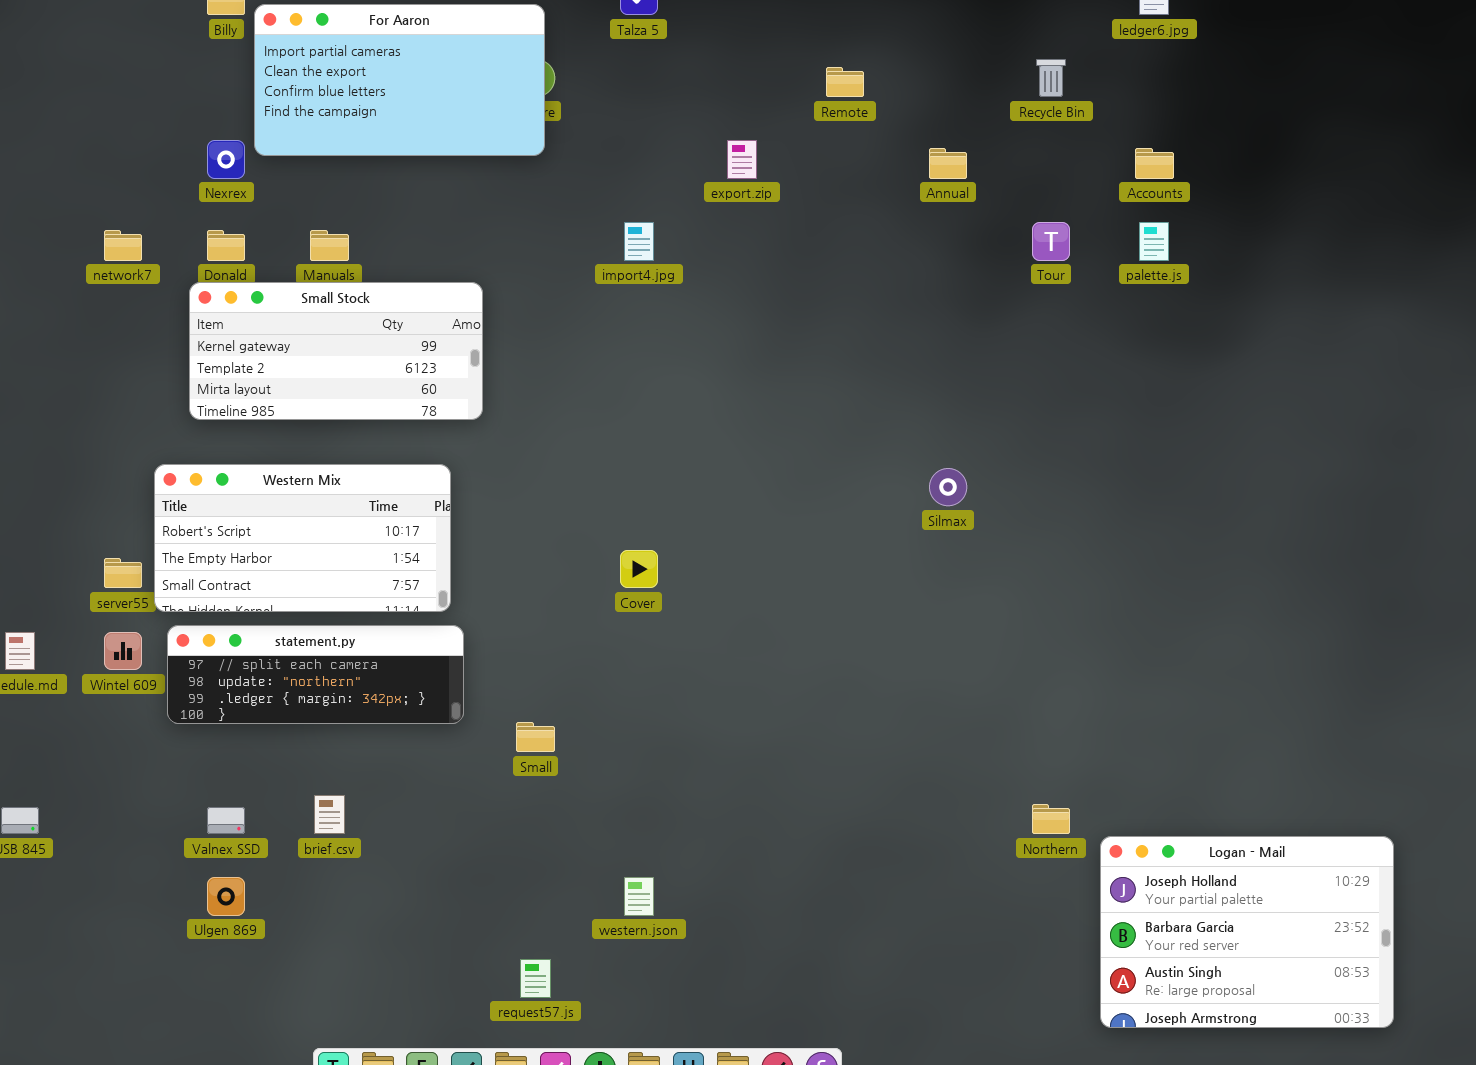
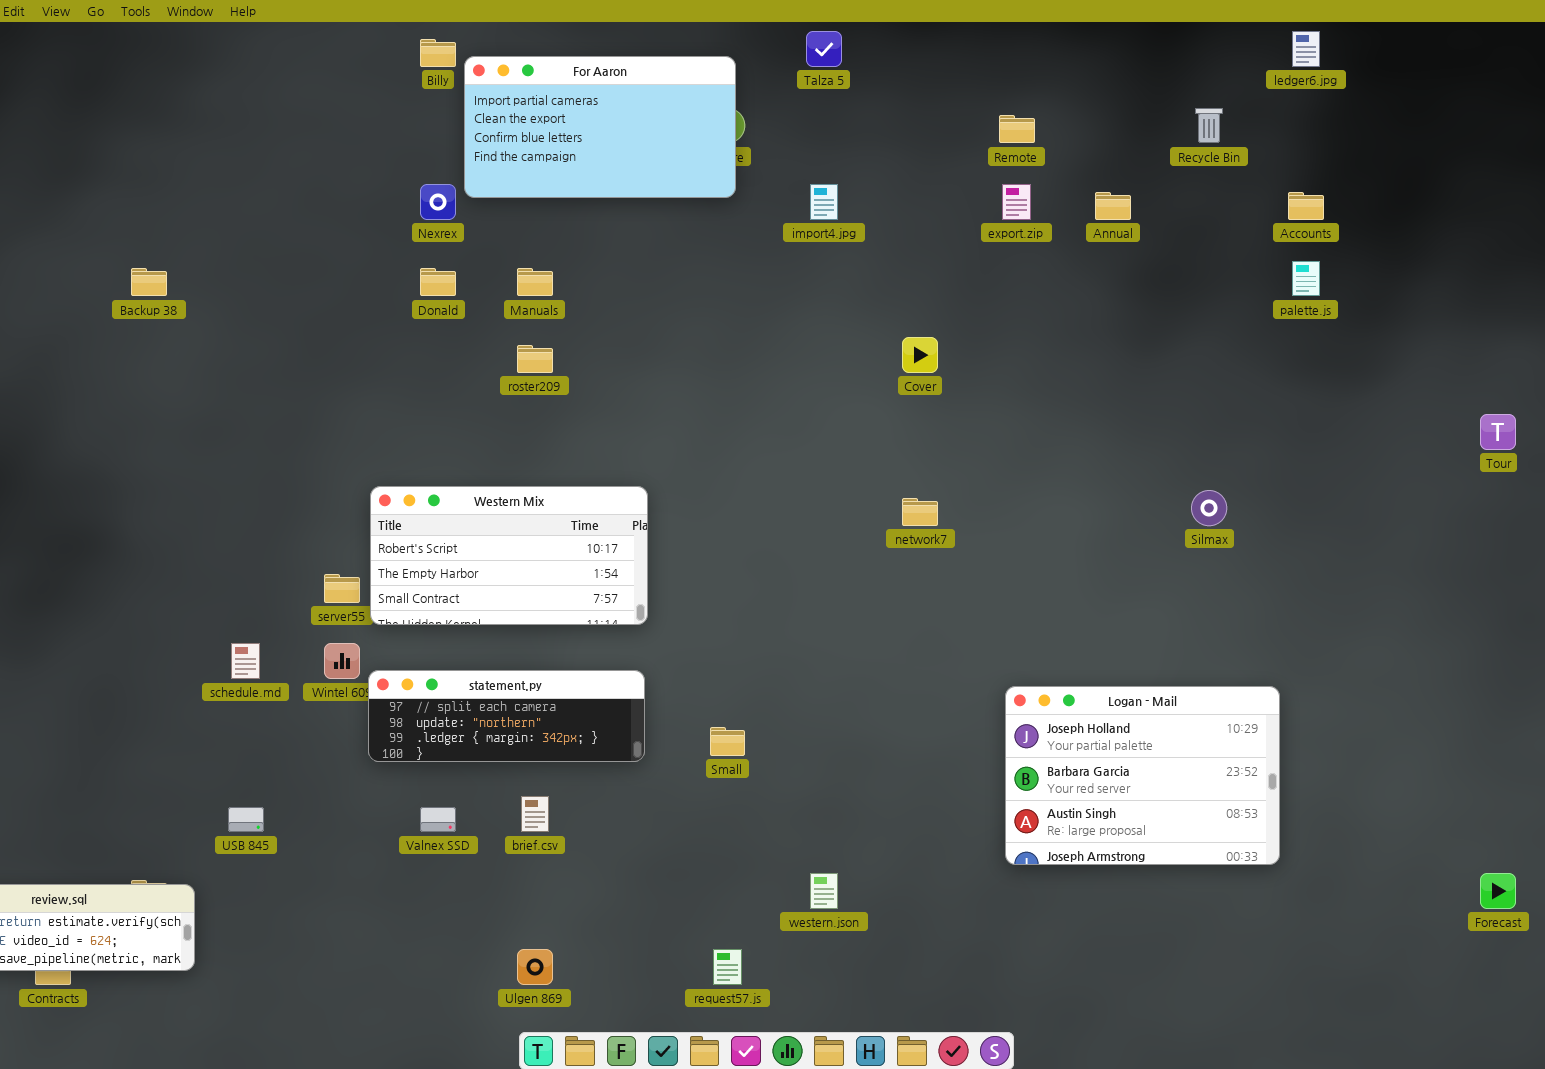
export.zip: [727,140,757,179] -> [1002,184,1031,220], moved
import4.jpg: [624,222,654,261] -> [810,184,838,220], moved
Tour: [1032,222,1070,261] -> [1480,414,1516,450], moved
network7: [104,230,142,261] -> [902,498,938,526], moved
Small Stock: [189,282,483,420] -> none, closed
Silmax: [929,468,967,506] -> [1191,490,1227,526], moved
Cover: [620,550,658,588] -> [902,337,938,373], moved
statement.py: [167,625,464,724] -> [368,670,645,762], moved
Logan - Mail: [1100,836,1394,1028] -> [1005,686,1280,865], moved
Ulgen 869: [207,877,245,916] -> [517,949,553,985], moved

